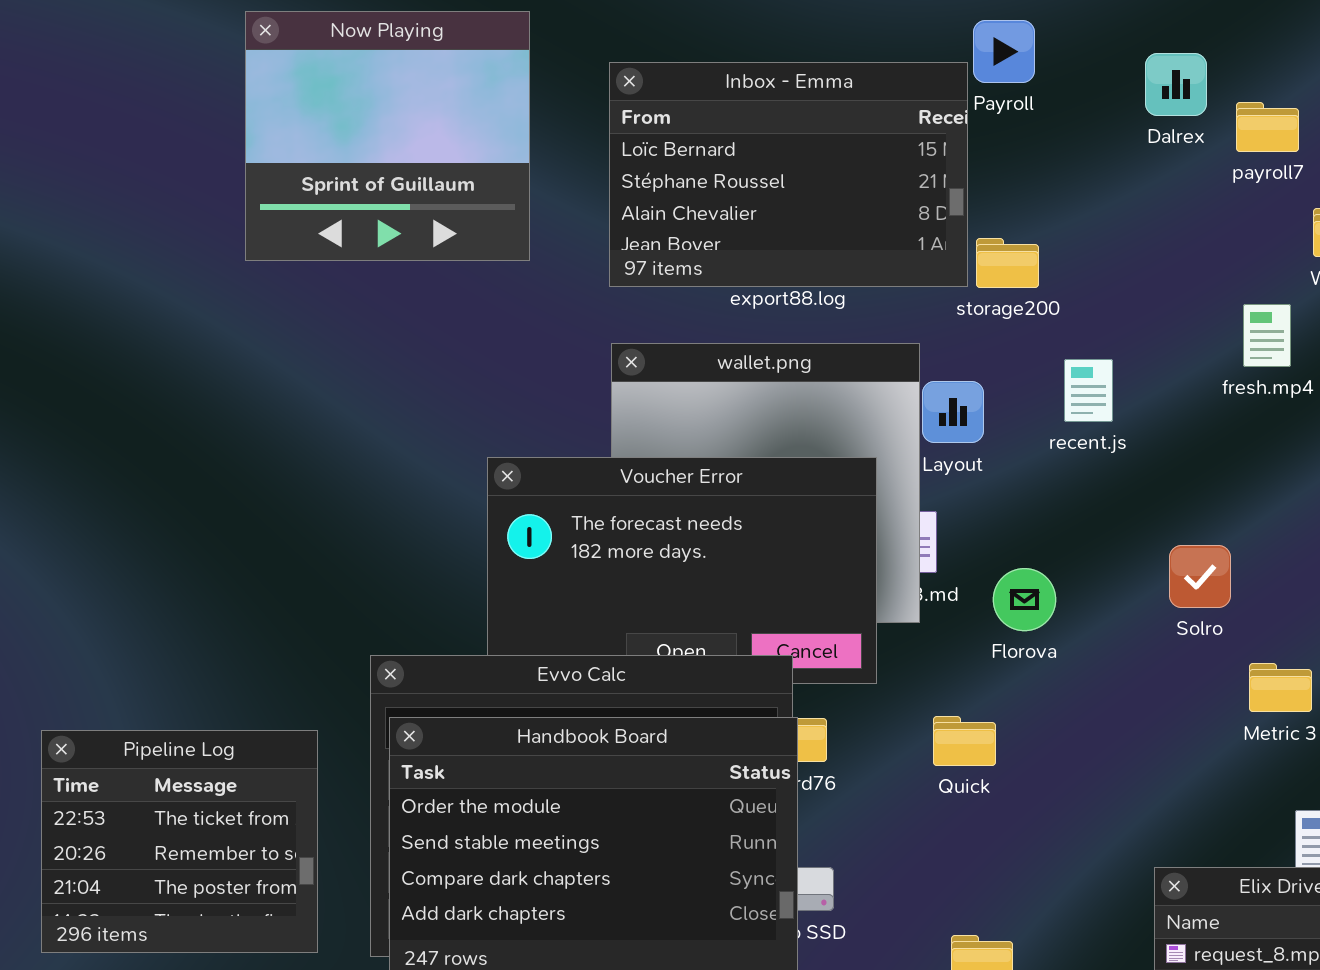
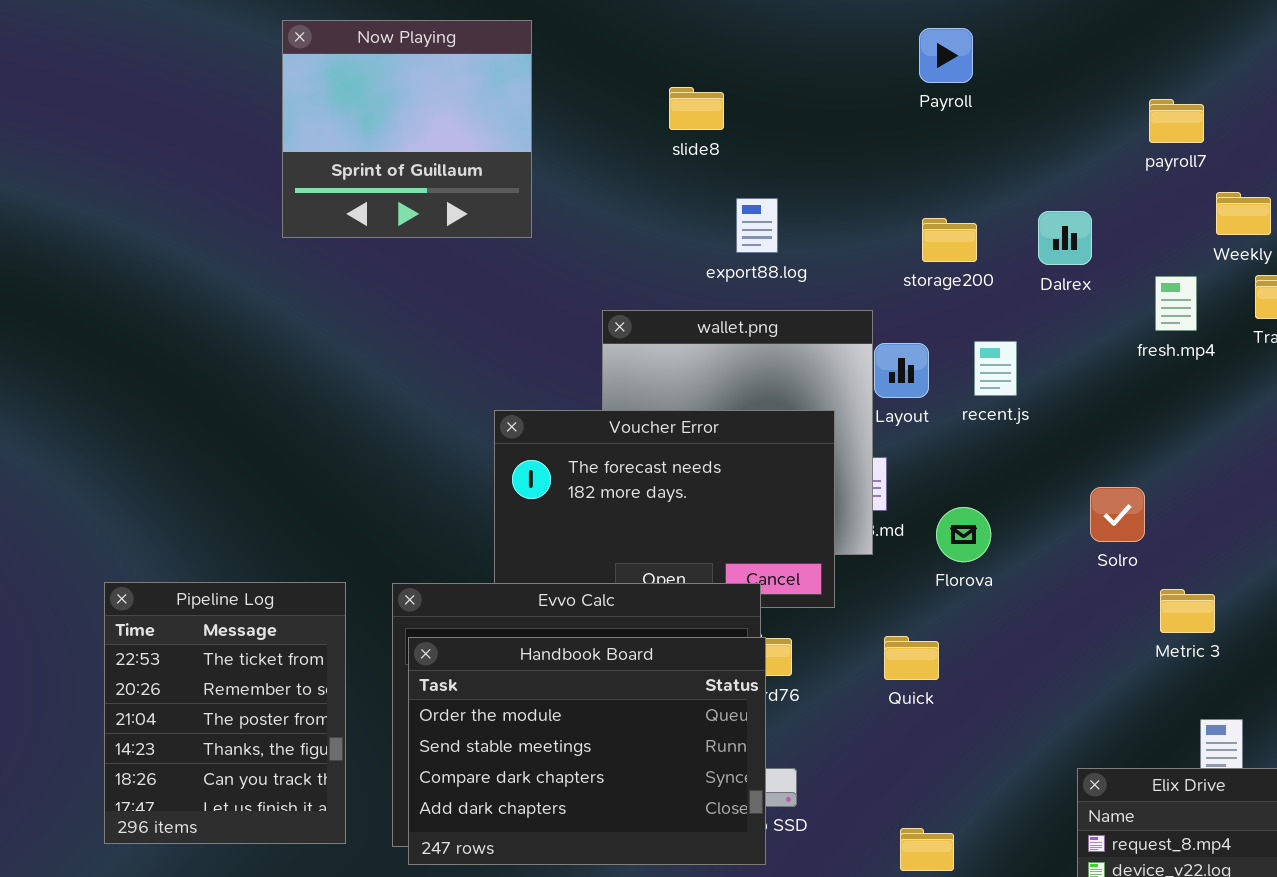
Dalrex: [1145,53,1207,116] -> [1038,211,1092,265], moved
Inbox - Emma: [609,62,968,287] -> none, closed
recent.js: [1064,359,1113,422] -> [974,341,1017,396], moved
Pipeline Log: [41,730,318,953] -> [104,582,346,844], resized

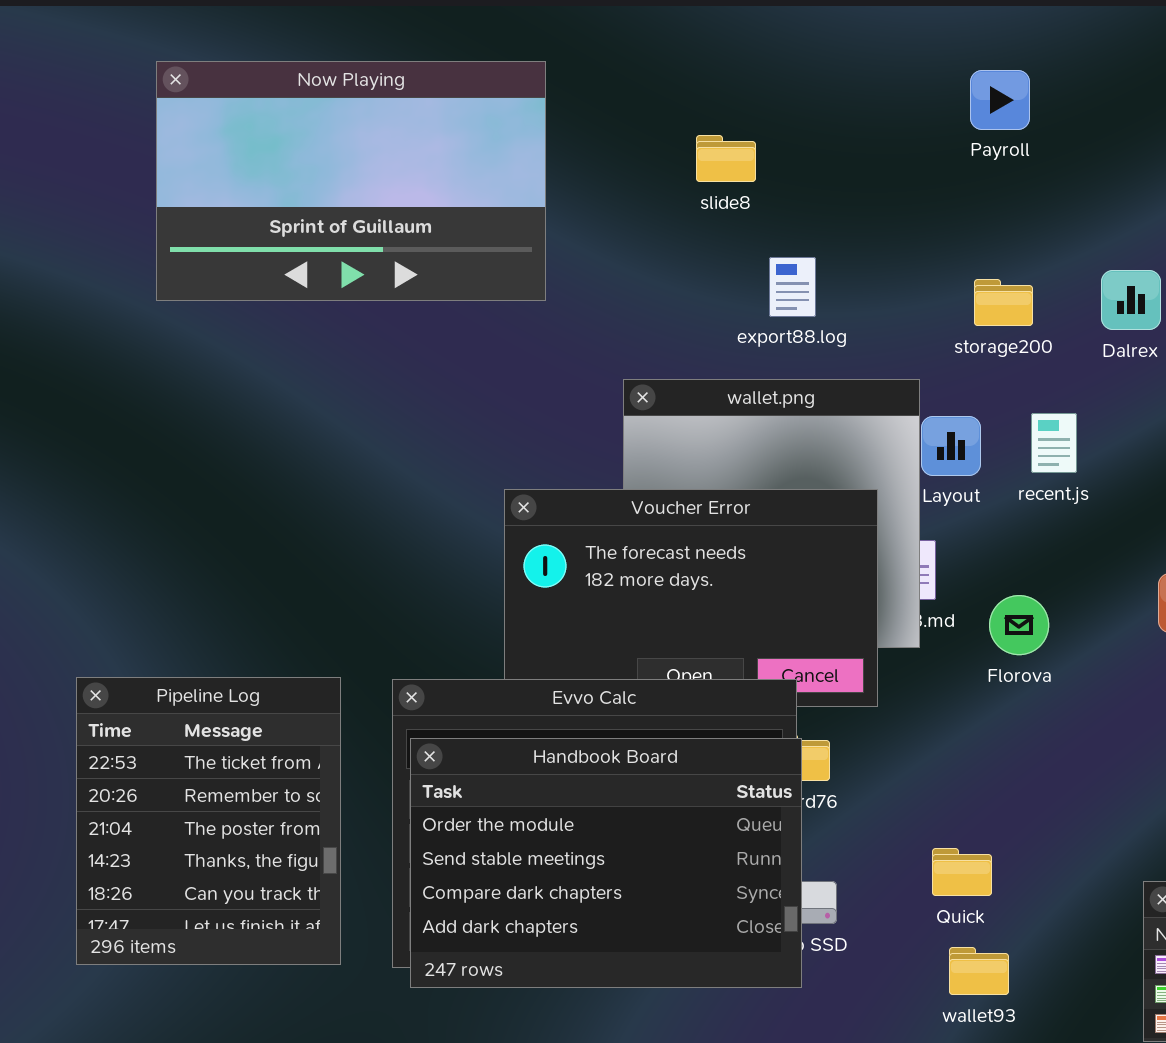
Now Playing: [282,20,532,238] -> [156,61,546,301], resized
Quick: [884,636,939,680] -> [932,848,992,896], moved

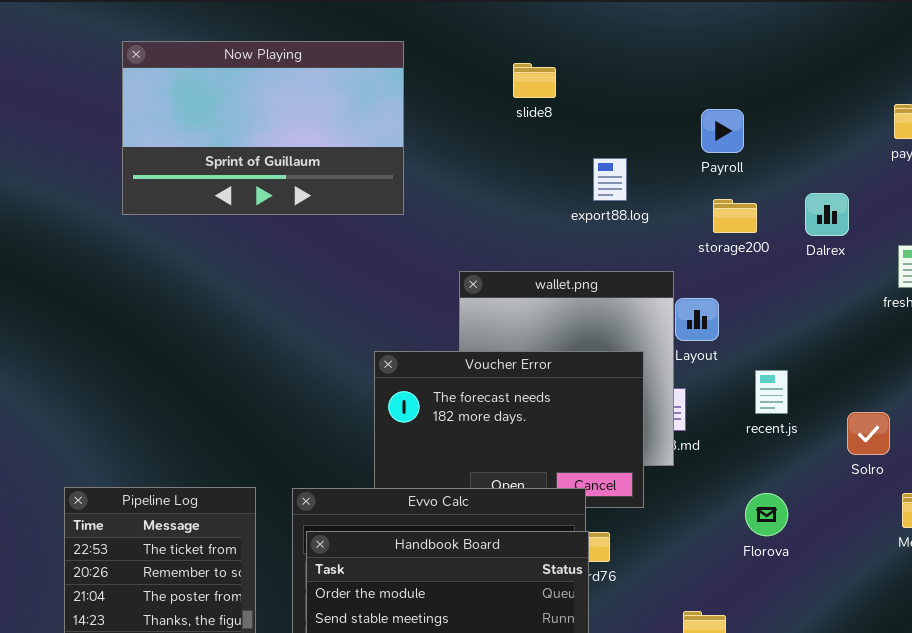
Payroll: [970,70,1030,130] -> [701,109,744,153], moved
slide8: [696,135,756,182] -> [513,63,556,98], moved
export88.log: [769,257,816,317] -> [593,158,627,201], moved
recent.js: [1031,413,1077,473] -> [755,370,788,414], moved
Florova: [989,595,1049,655] -> [745,493,788,536], moved

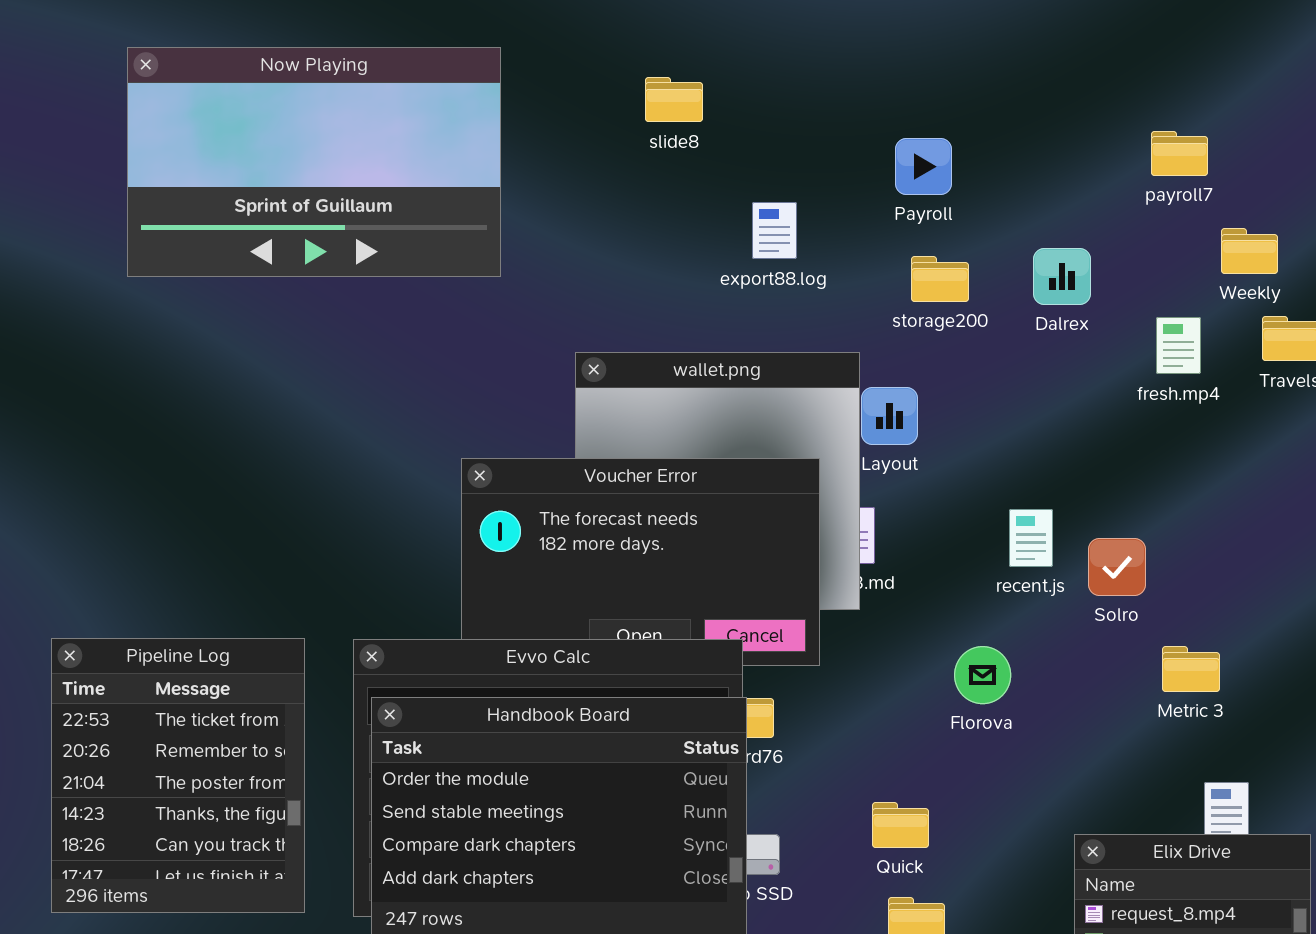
recent.js: [755,370,788,414] -> [1009,509,1053,567], moved

